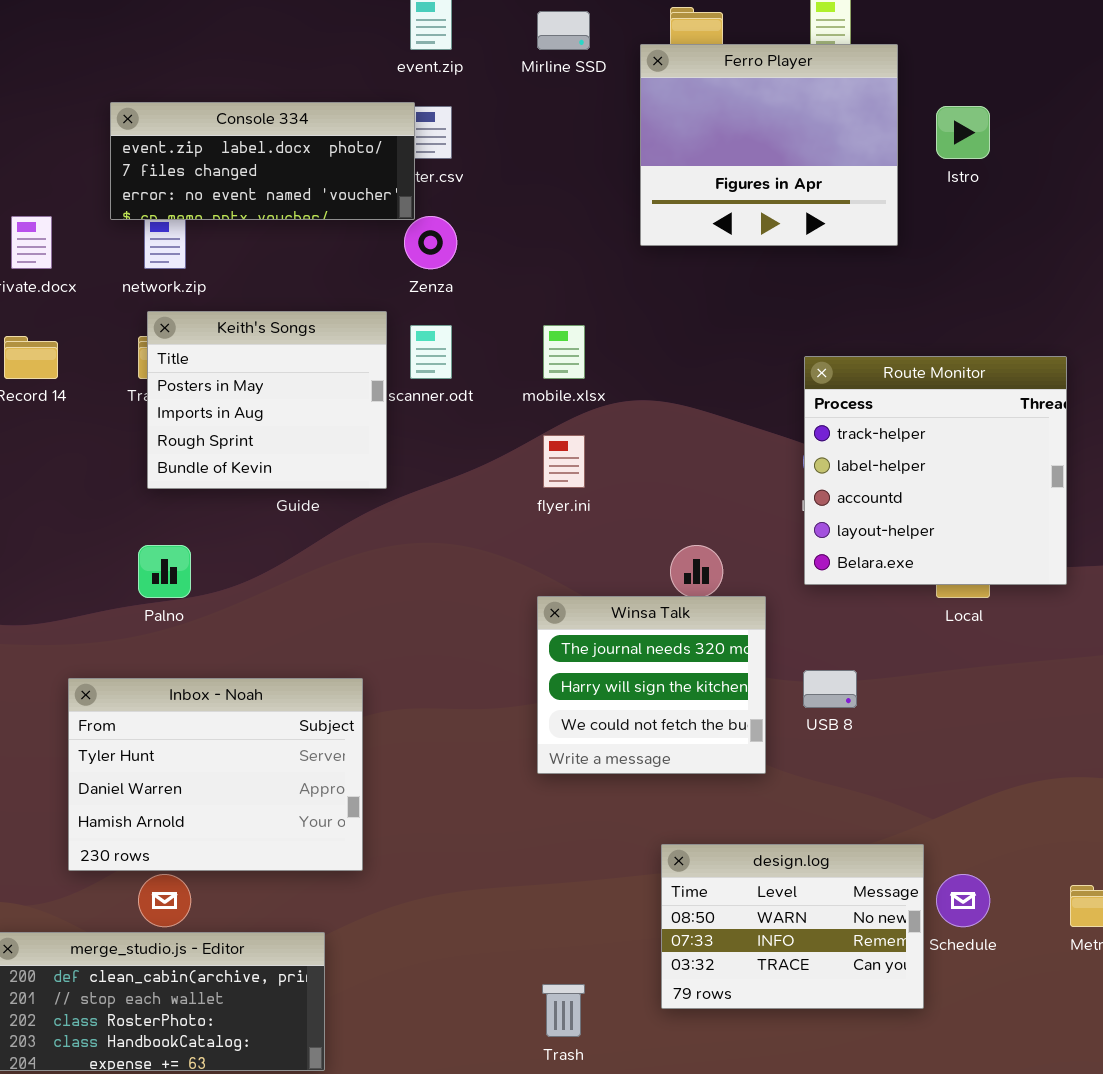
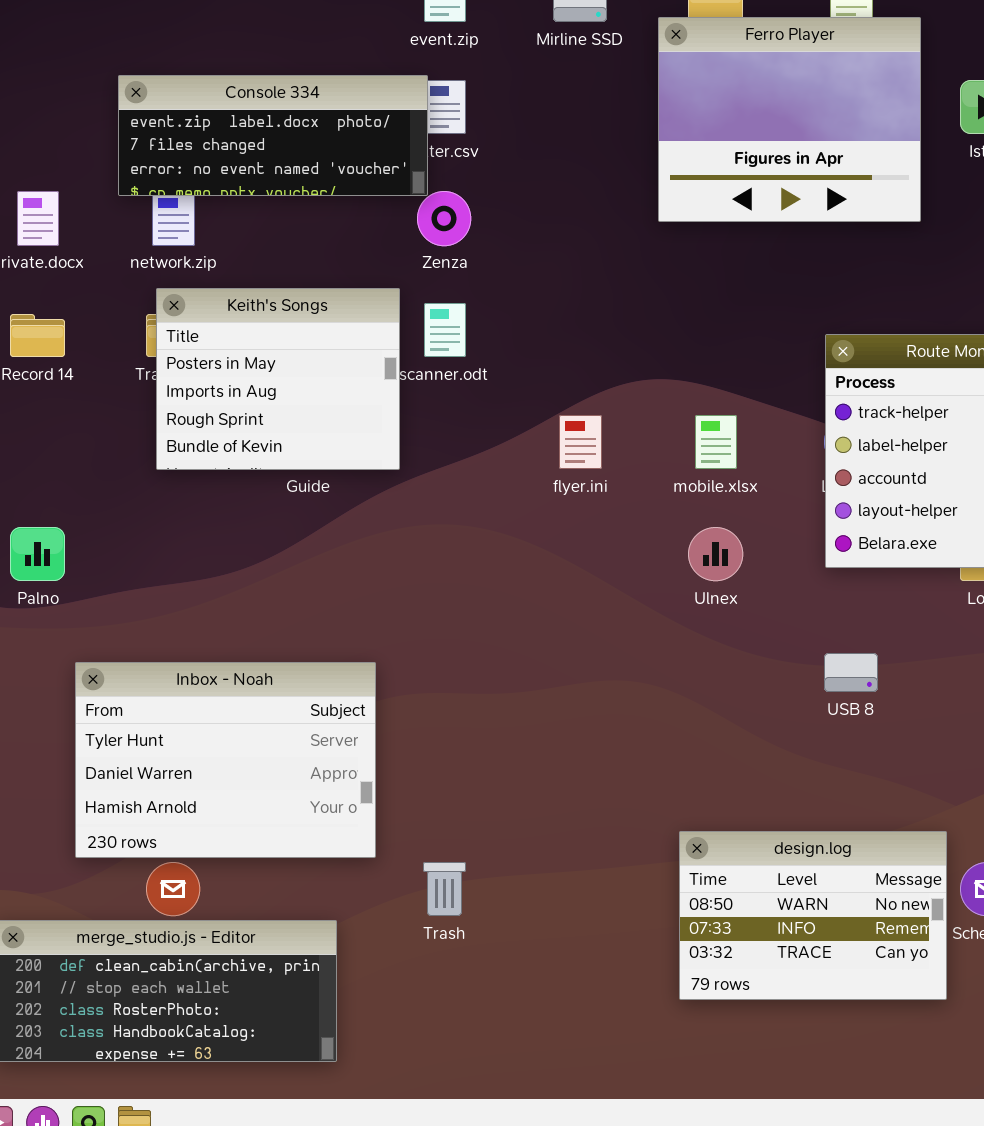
mobile.xlsx: [543,325,585,379] -> [695,415,737,469], moved
Palno: [138,545,191,598] -> [10,527,65,581], moved
Winsa Talk: [537,596,766,774] -> none, closed
Trash: [542,984,585,1037] -> [423,862,466,916], moved

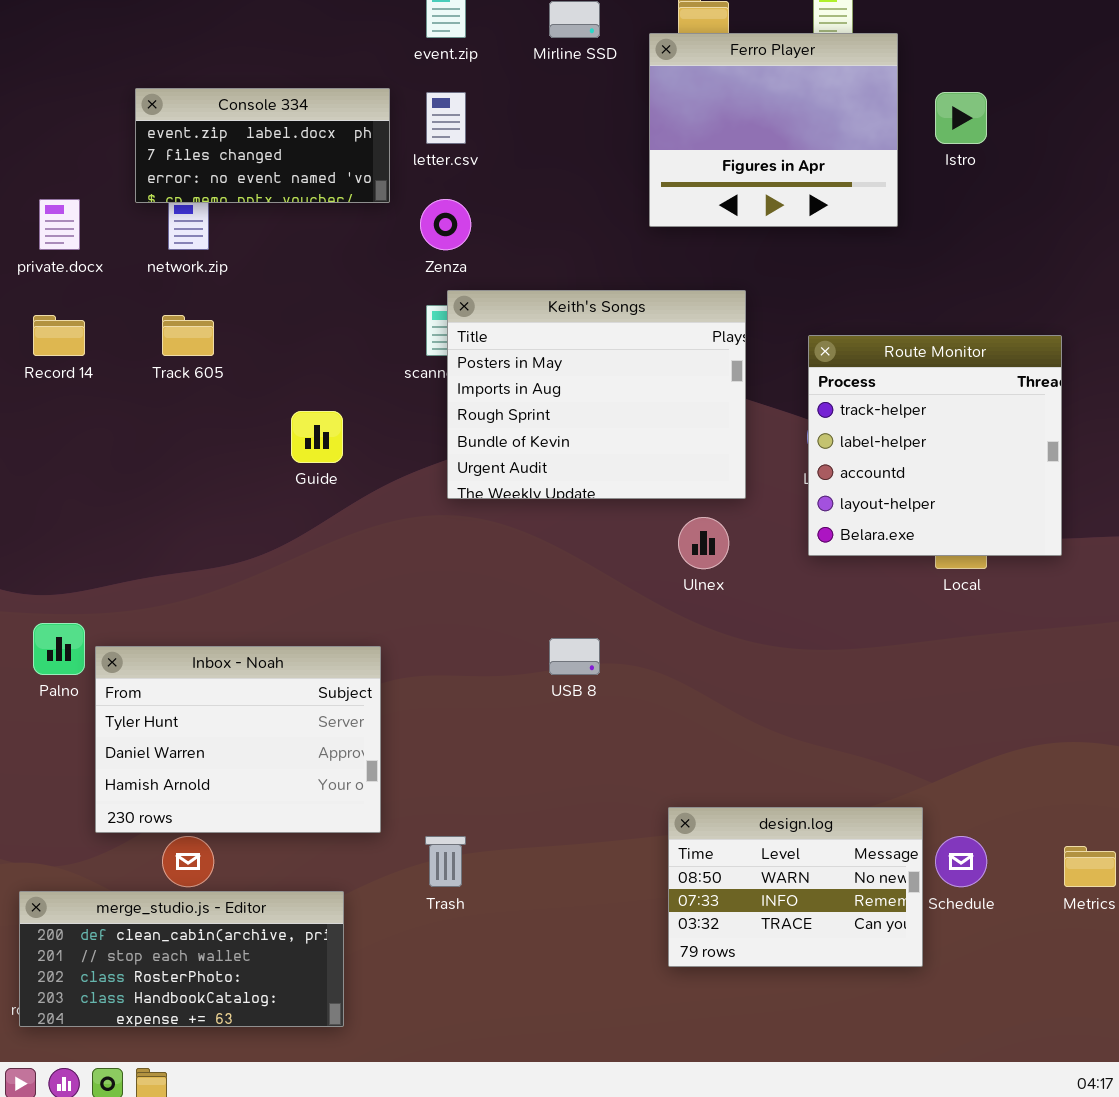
Console 334: [118,75,428,196] -> [135,88,390,203], resized
Keith's Songs: [156,288,400,470] -> [447,290,746,499], moved, resized
Palno: [10,527,65,581] -> [33,623,85,675], moved
USB 8: [824,653,878,692] -> [549,638,600,675], moved

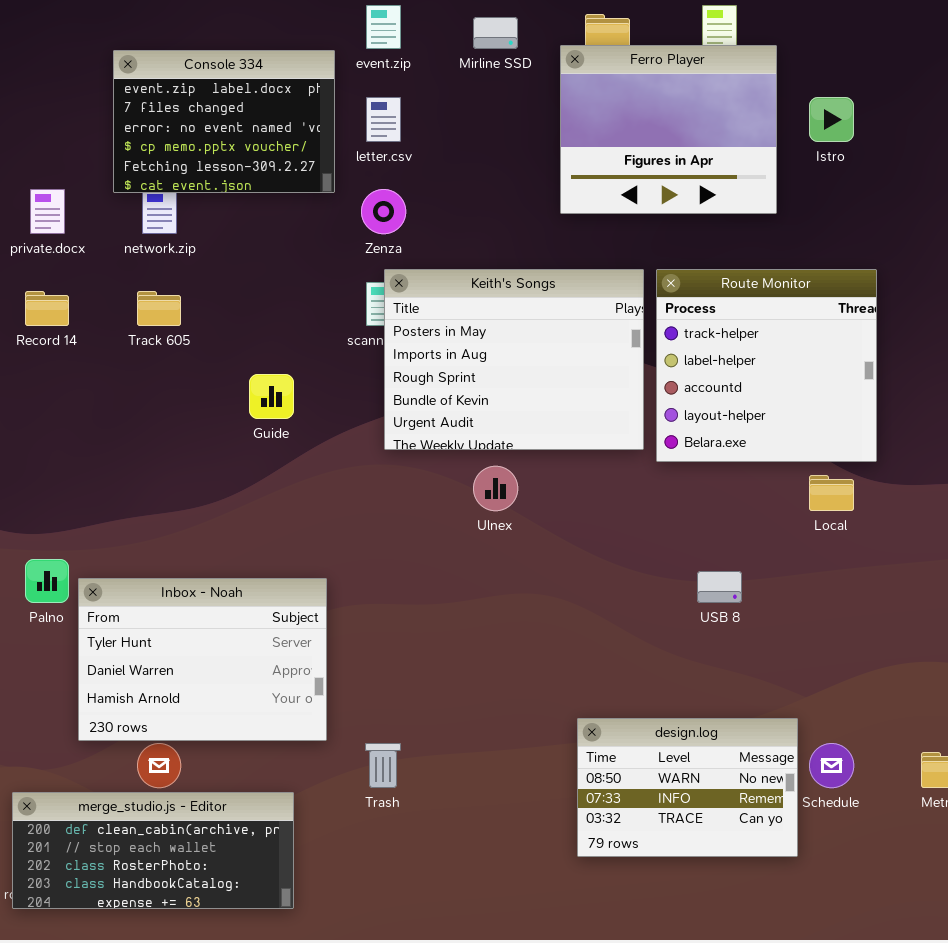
Console 334: [135,88,390,203] -> [113,50,335,193], resized
Route Monitor: [808,335,1062,556] -> [656,269,877,462], moved
Ulnex: [678,517,729,569] -> [473,466,518,511], moved
USB 8: [549,638,600,675] -> [697,571,742,603], moved

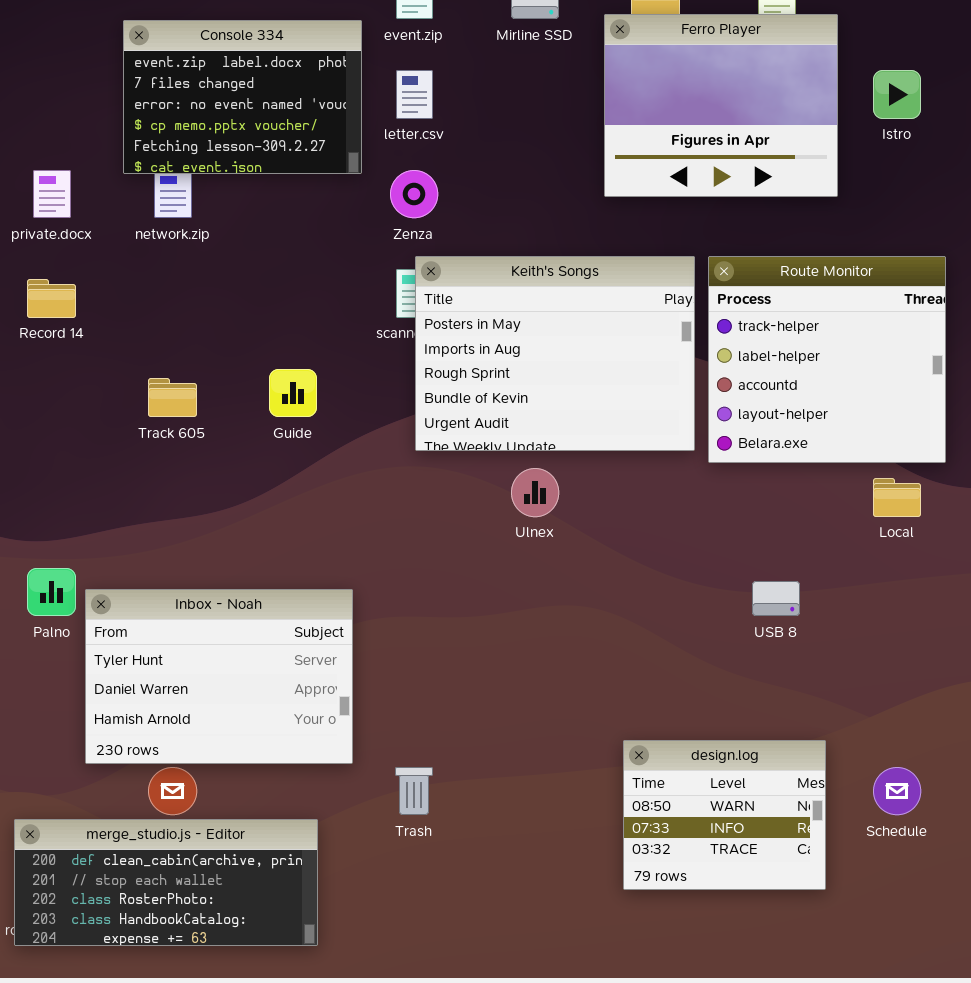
Track 605: [137,291,181,326] -> [148,378,197,417], moved
design.log: [577,718,798,857] -> [623,740,826,890], resized

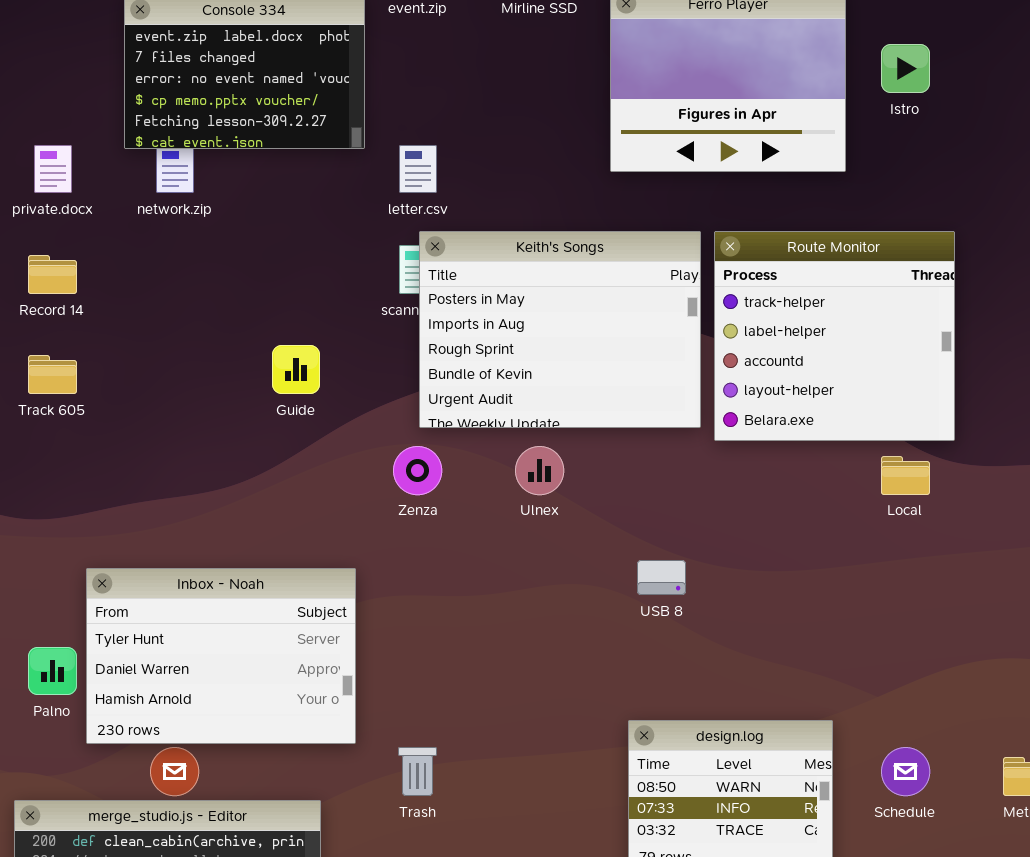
letter.csv: [396,70,433,119] -> [399,145,437,193], moved
Zenza: [390,170,438,218] -> [393,446,442,495], moved
Track 605: [148,378,197,417] -> [28,355,77,394], moved
Palno: [27,568,76,616] -> [28,647,77,695], moved
USB 8: [752,581,800,616] -> [637,560,686,595], moved

